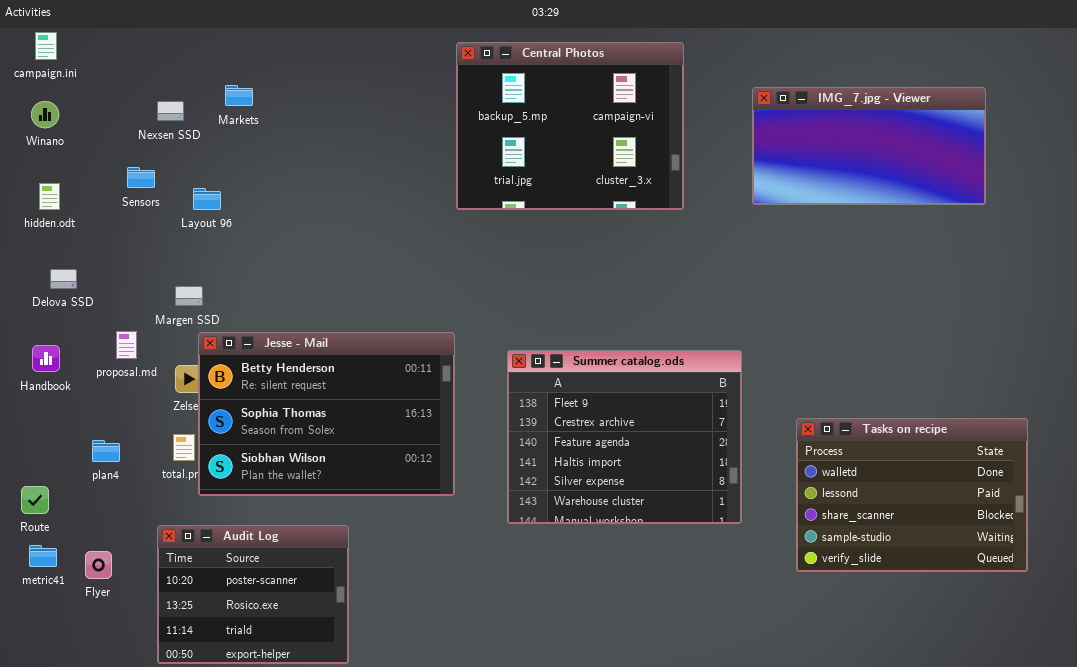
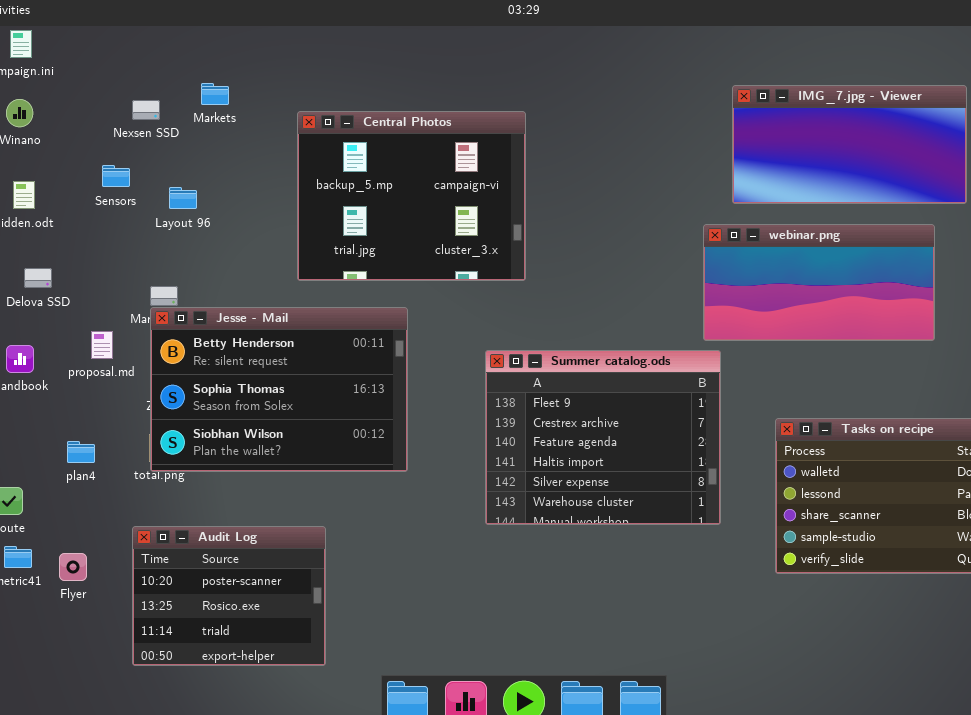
Central Photos: [456,42,684,210] -> [297,111,526,281], moved
webinar.png: none -> [703,224,935,341], opened
Jesse - Mail: [198,332,455,496] -> [150,307,408,472], moved

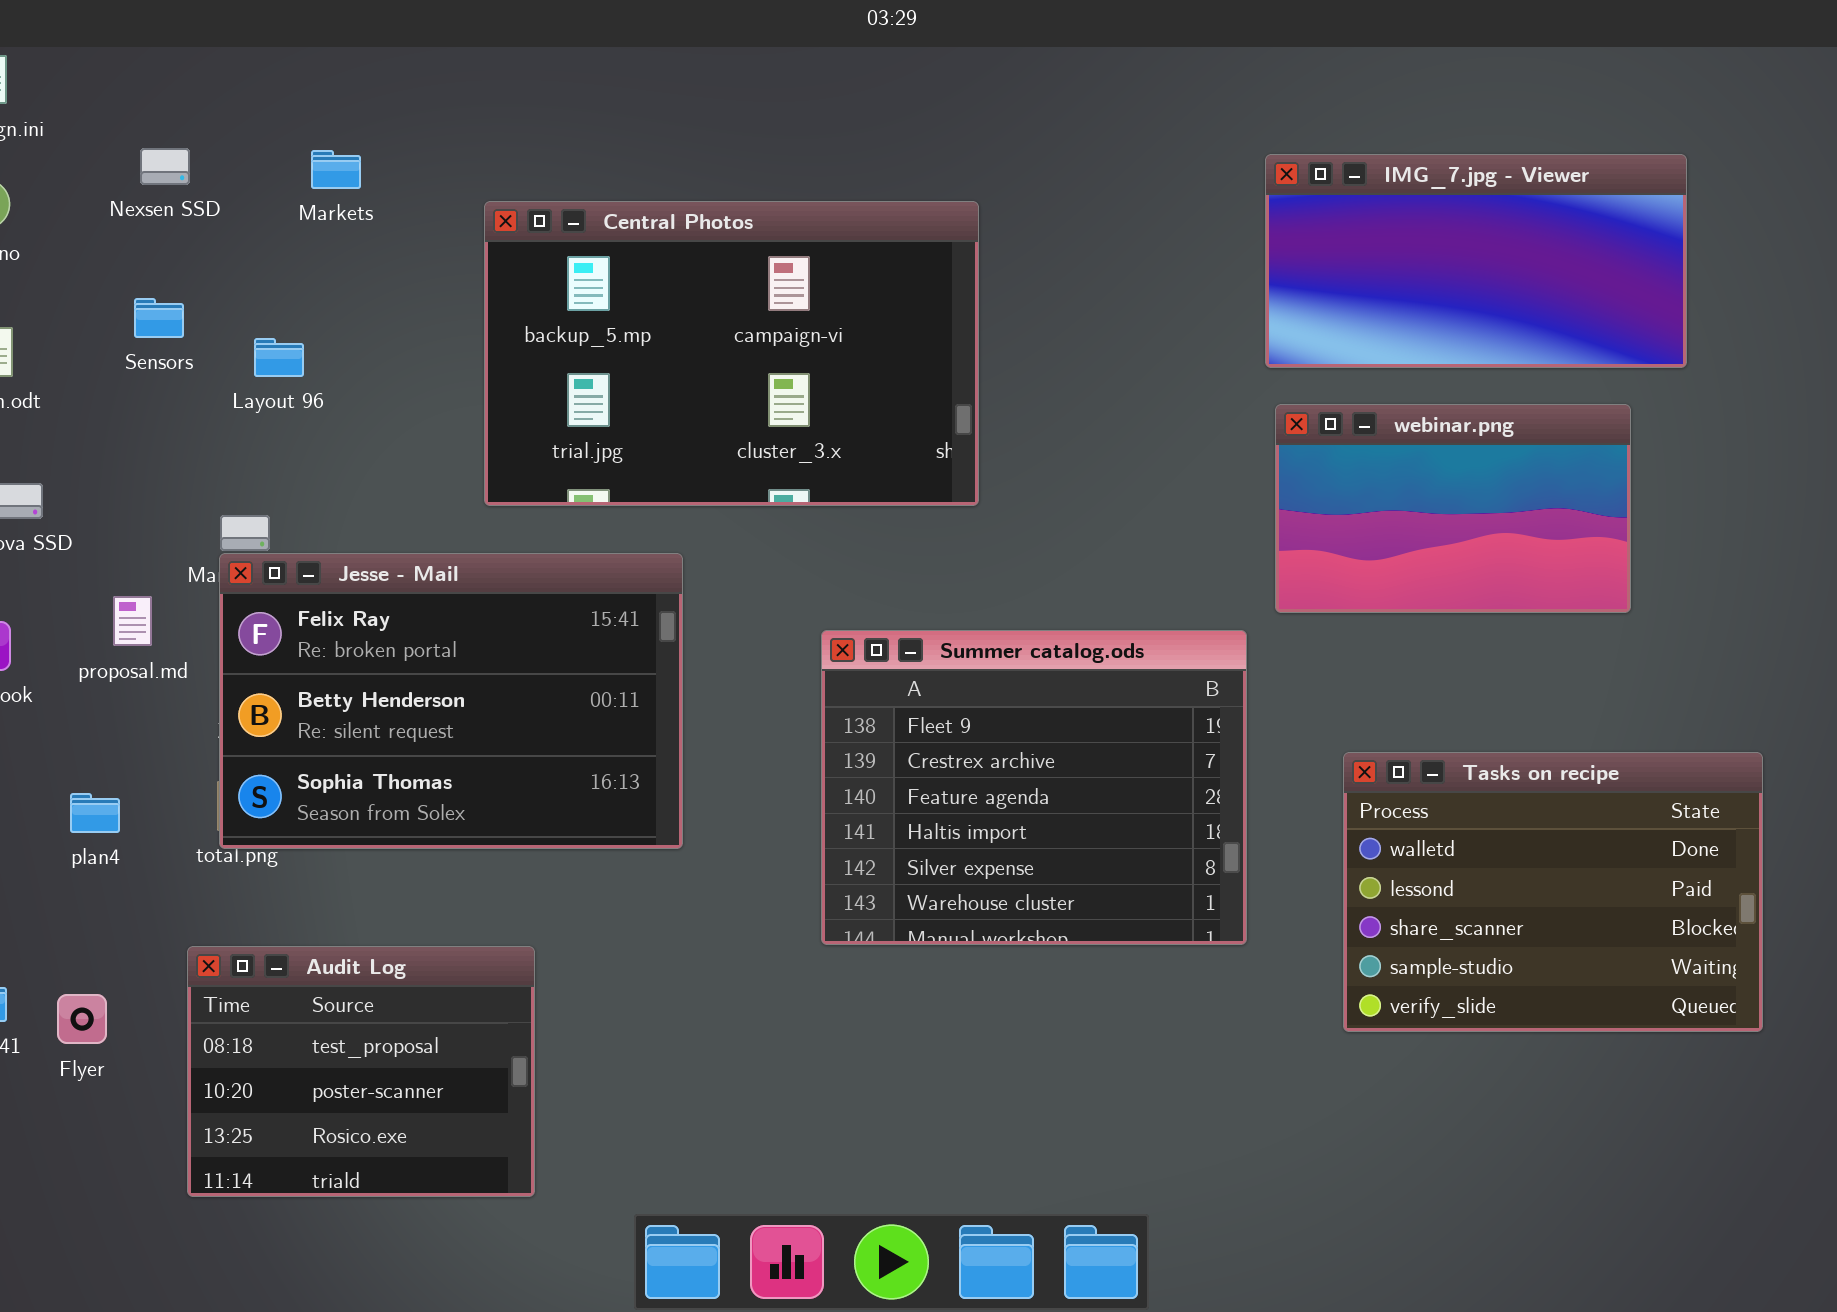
Nexsen SSD: [132,100,160,120] -> [140,148,190,185], moved
Central Photos: [297,111,526,281] -> [484,201,979,506], resized
webinar.png: [703,224,935,341] -> [1275,404,1631,613], resized
Jesse - Mail: [150,307,408,472] -> [219,553,683,849], scrolled up 1 row
Audit Log: [132,526,326,666] -> [187,946,535,1197], scrolled up 1 row

